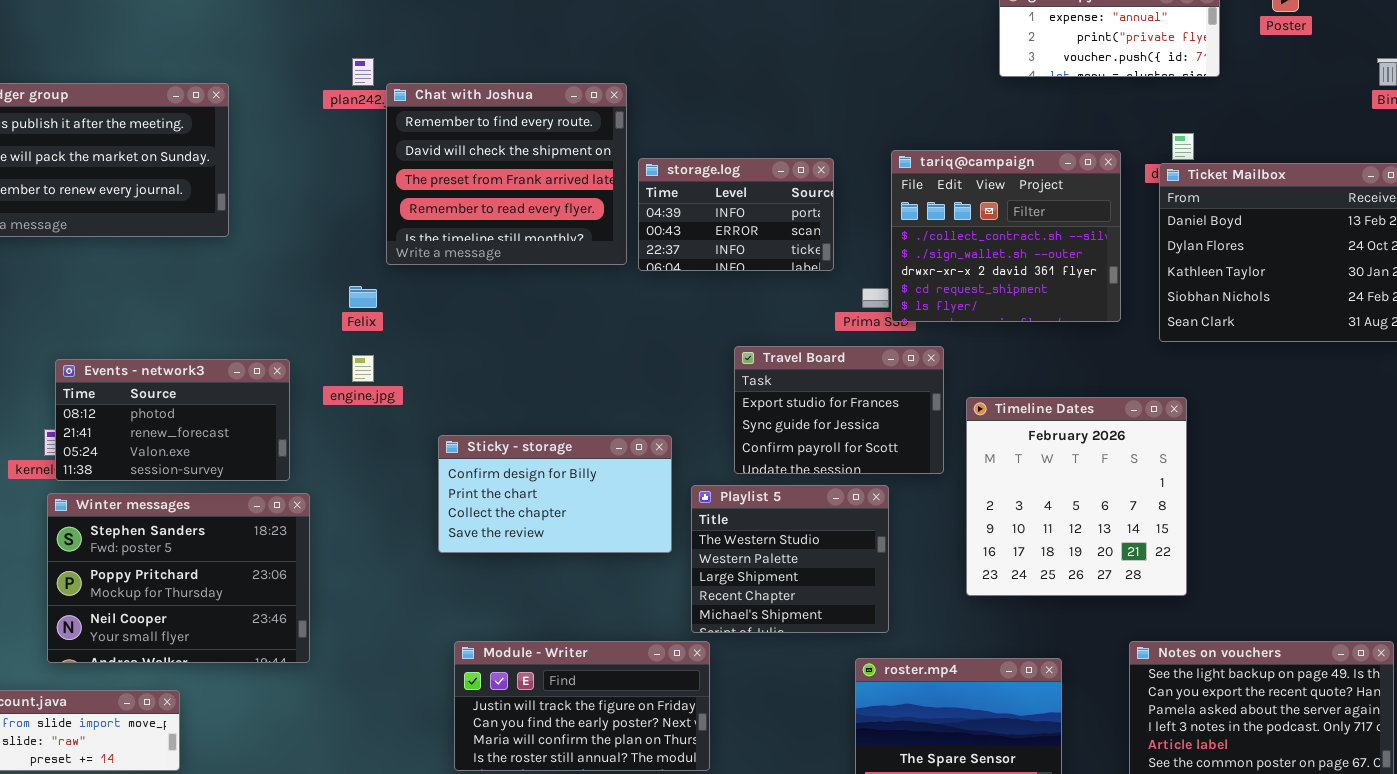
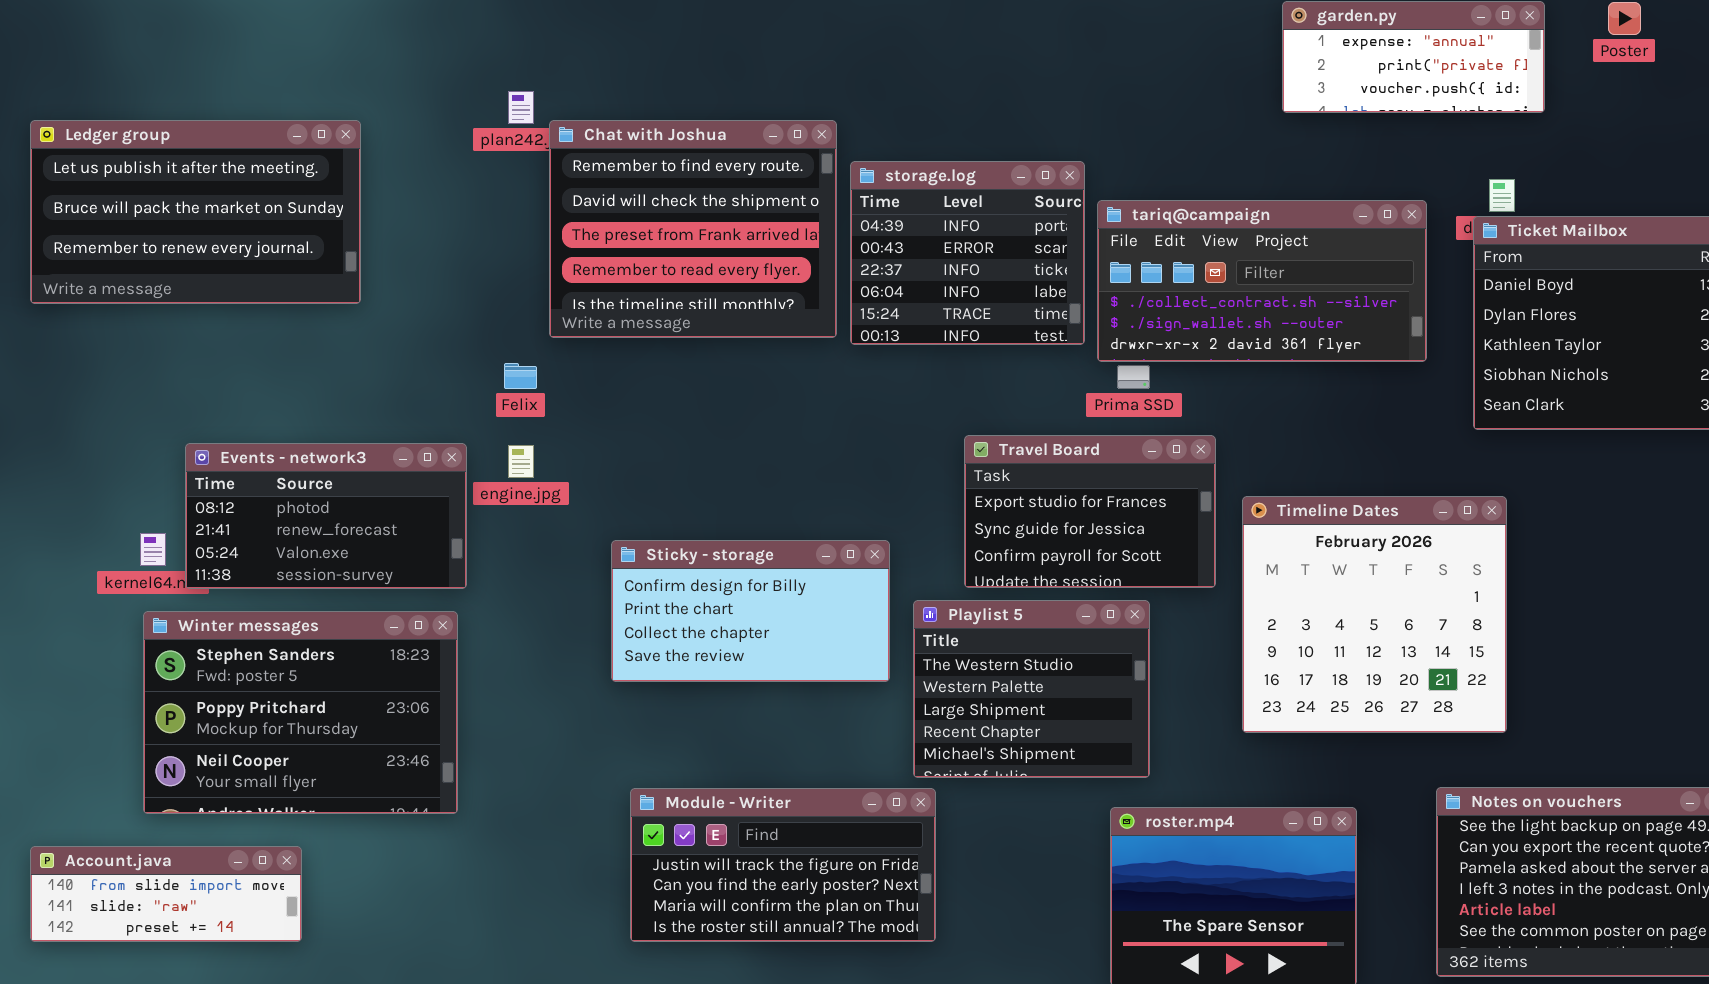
tariq@campaign: [891,150,1121,322] -> [1097,200,1427,362], resized
storage.log: [638,158,834,271] -> [850,161,1085,345], resized
Events - network3: [55,359,290,481] -> [185,443,467,589], moved

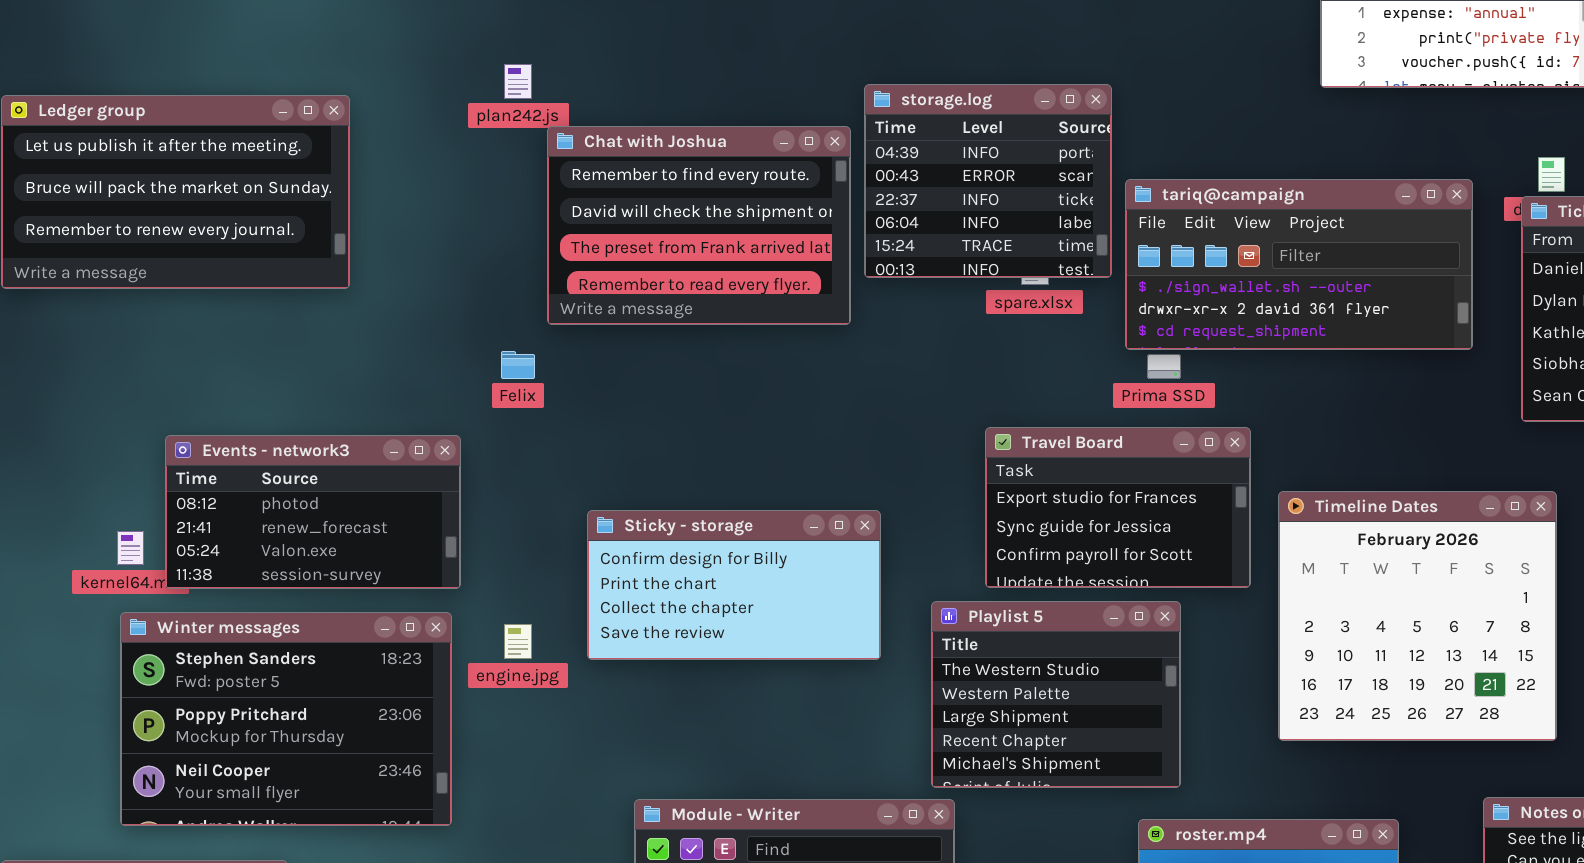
Chat with Joshua: [549,120,837,338] -> [547,126,851,325], resized
storage.log: [850,161,1085,345] -> [864,84,1112,278], moved
tariq@campaign: [1097,200,1427,362] -> [1125,179,1473,350], scrolled down 1 row
engine.jpg: [508,445,534,478] -> [504,624,532,659], moved
Sticky - storage: [611,540,890,682] -> [587,510,881,660], moved

